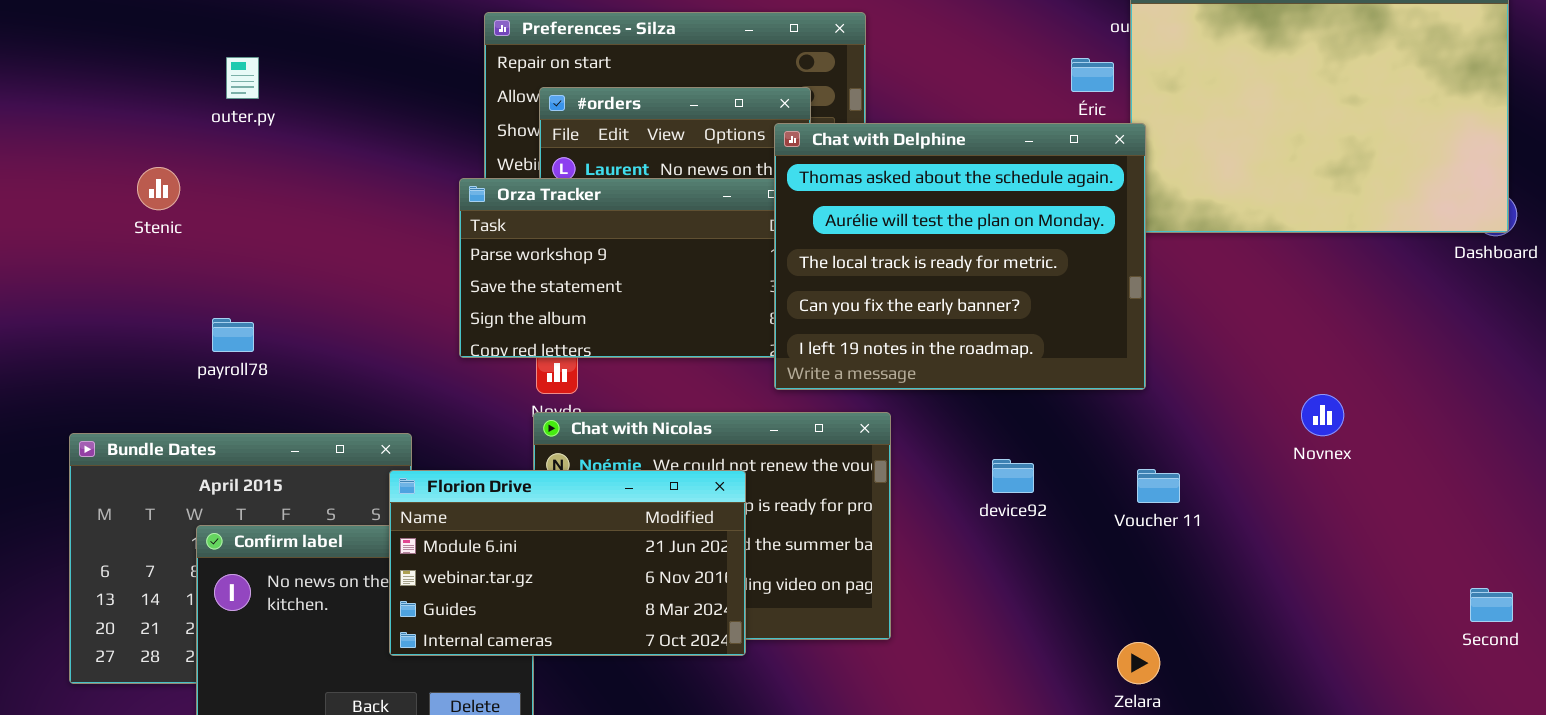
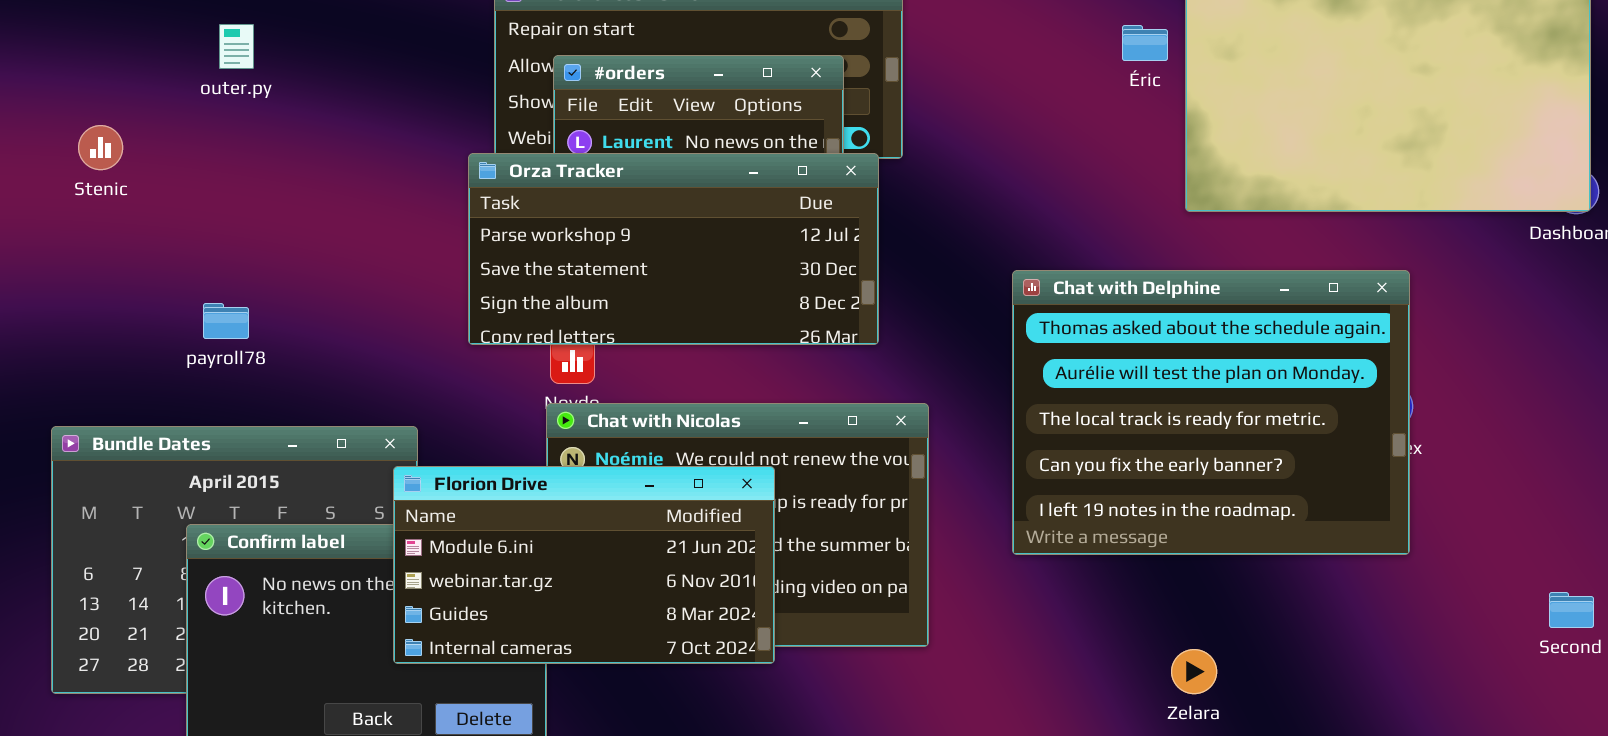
Chat with Delphine: [774,123,1146,390] -> [1012,270,1410,555], moved
Stenic: [137,167,180,210] -> [78,125,123,170], moved

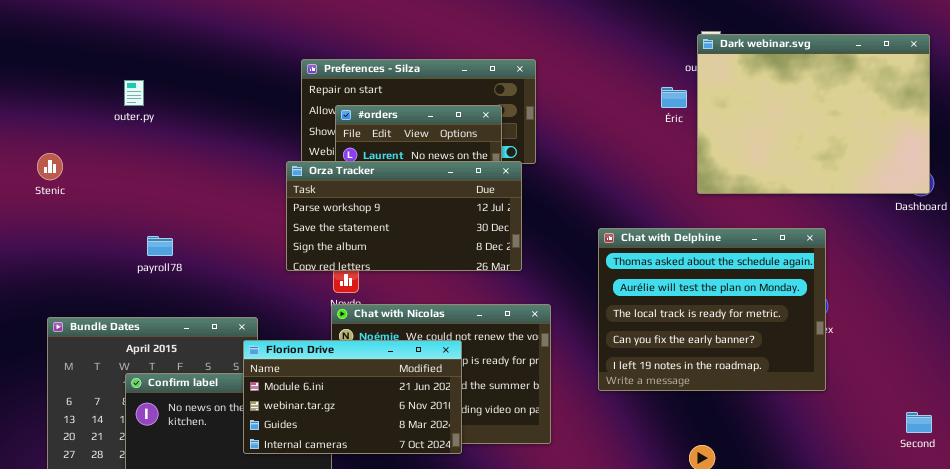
outer.py: [219,24,254,69] -> [124,80,144,106], moved
Stenic: [78,125,123,170] -> [37,153,63,180], moved
payroll78: [203,303,249,339] -> [147,236,173,256], moved

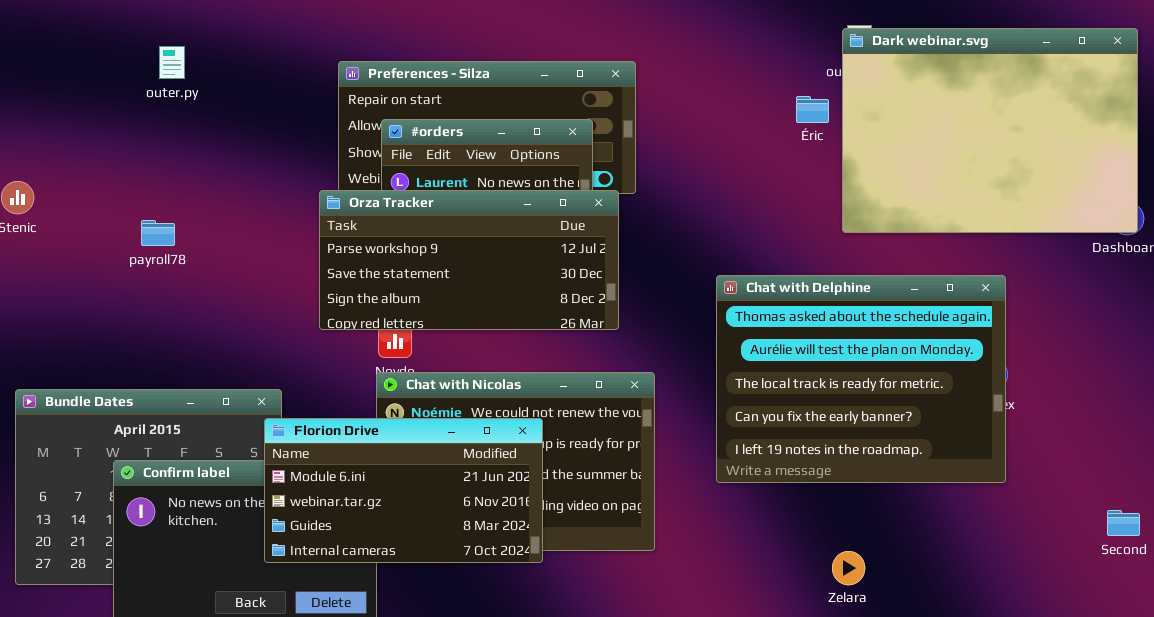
outer.py: [124,80,144,106] -> [159,46,185,79], moved
payroll78: [147,236,173,256] -> [141,220,175,246], moved

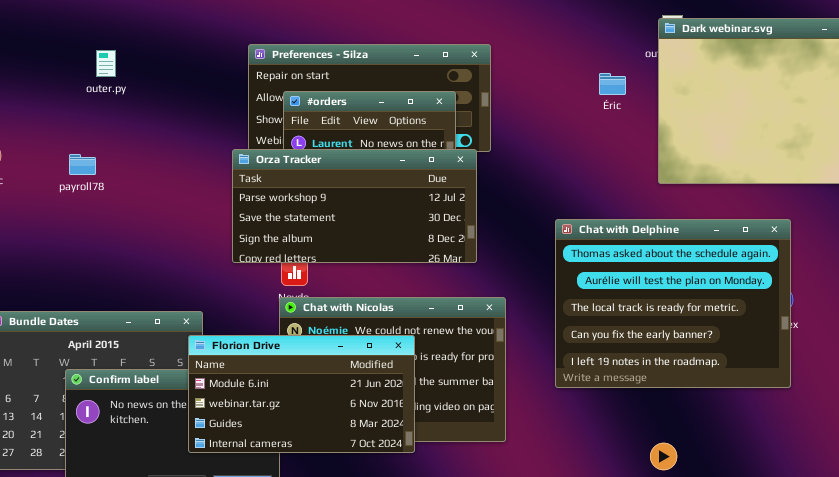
outer.py: [159,46,185,79] -> [96,50,116,77], moved
Éric: [796,96,829,123] -> [599,73,626,95], moved
payroll78: [141,220,175,246] -> [69,154,96,175], moved

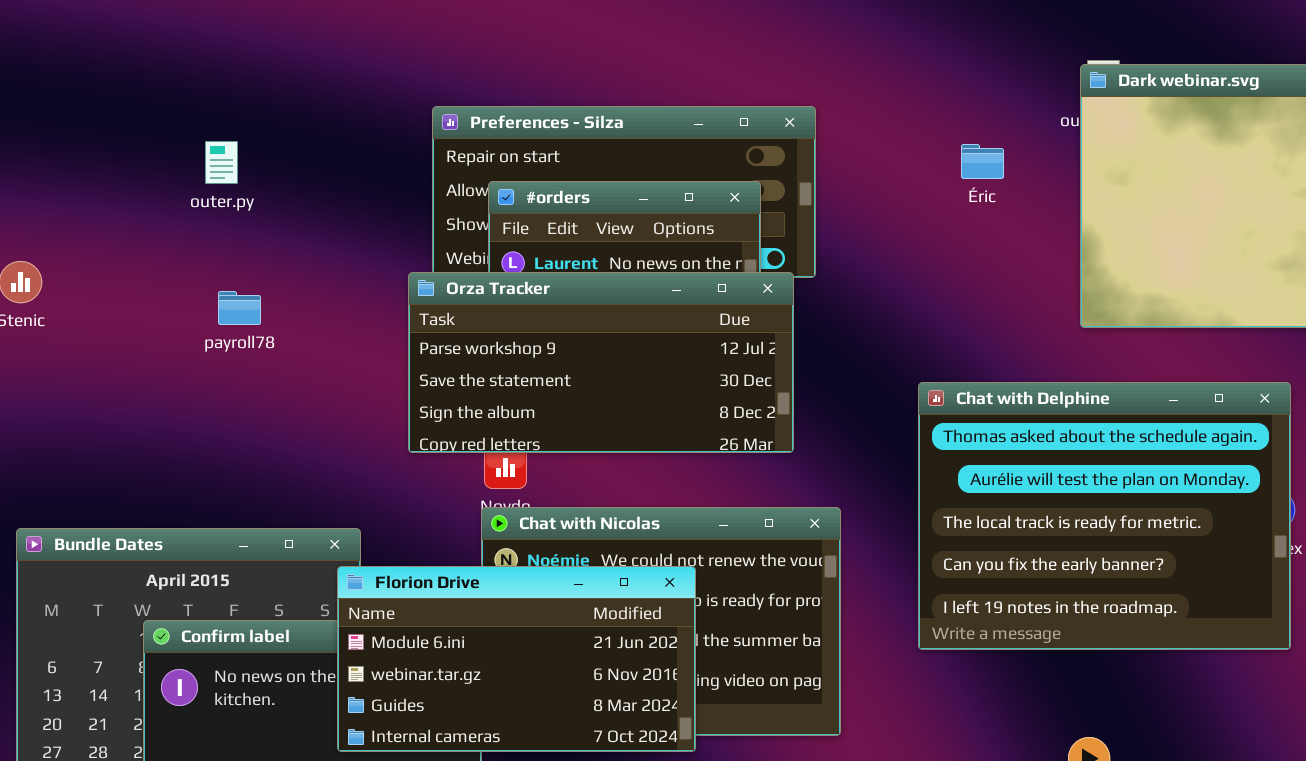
outer.py: [96,50,116,77] -> [205,141,238,184], moved
Éric: [599,73,626,95] -> [961,144,1004,179], moved
payroll78: [69,154,96,175] -> [218,291,261,325], moved

